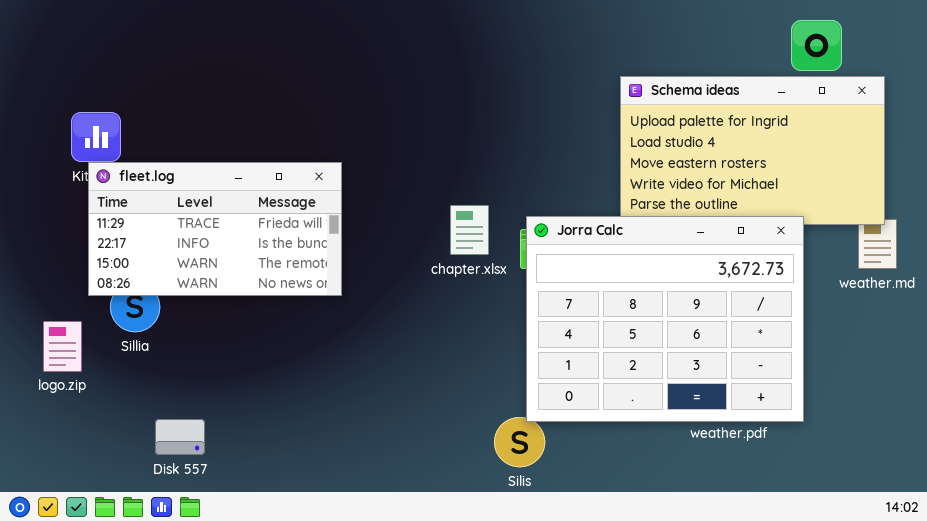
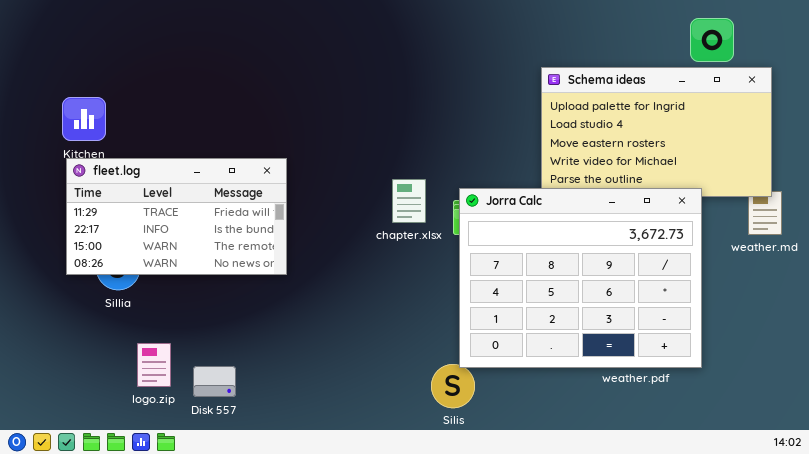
fleet.log: [88,162,342,296] -> [66,158,287,275], moved
logo.zip: [43,321,82,372] -> [137,343,171,387], moved
Disk 557: [155,419,205,455] -> [193,366,236,397], moved

